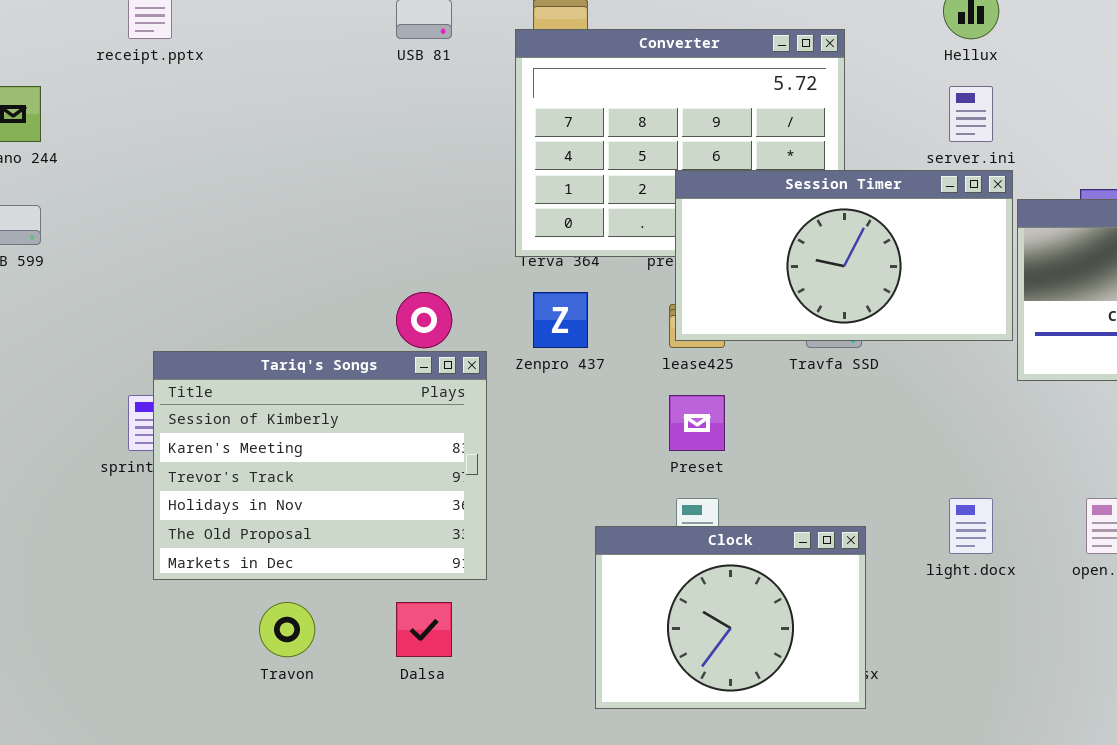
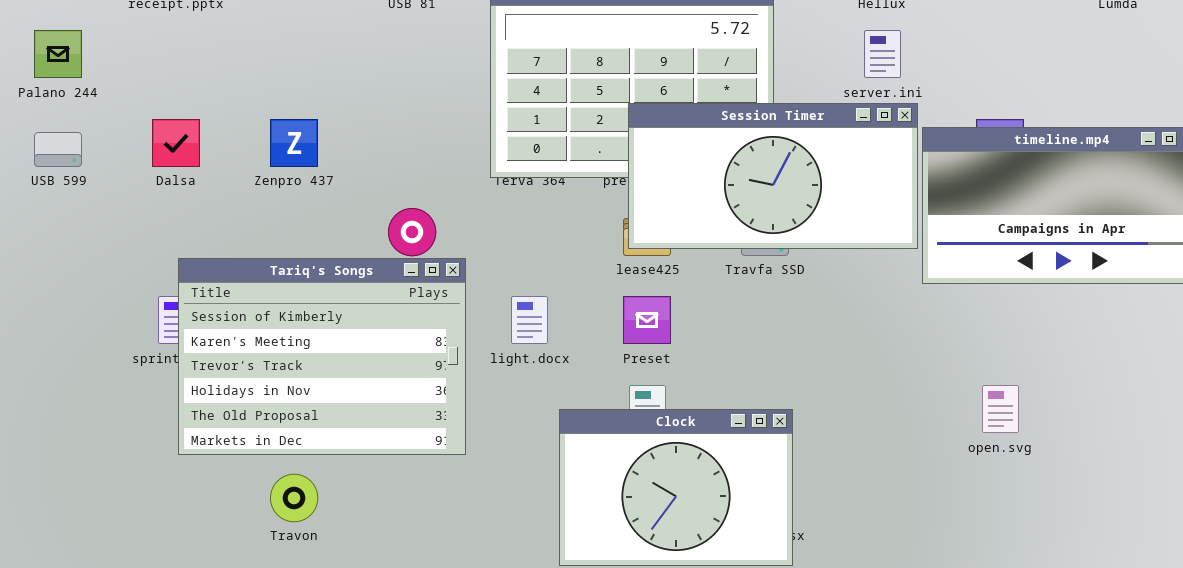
Zenpro 437: [533,292,588,348] -> [270,119,318,167], moved
light.docx: [949,498,993,554] -> [511,296,548,344], moved
Dalsa: [396,602,452,657] -> [152,119,200,167], moved

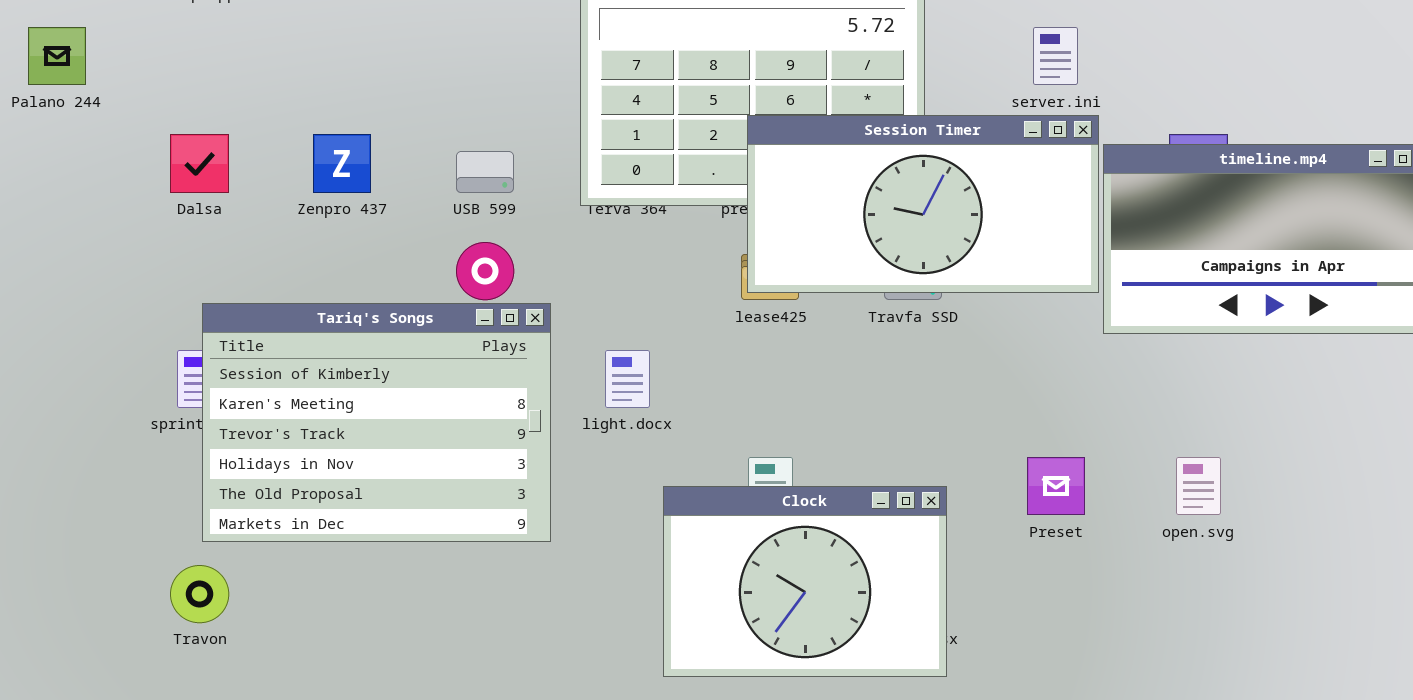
USB 599: [34,132,82,167] -> [456,151,514,193], moved
Preset: [623,296,671,344] -> [1027,457,1085,515], moved
Travon: [270,474,318,522] -> [170,565,229,623], moved

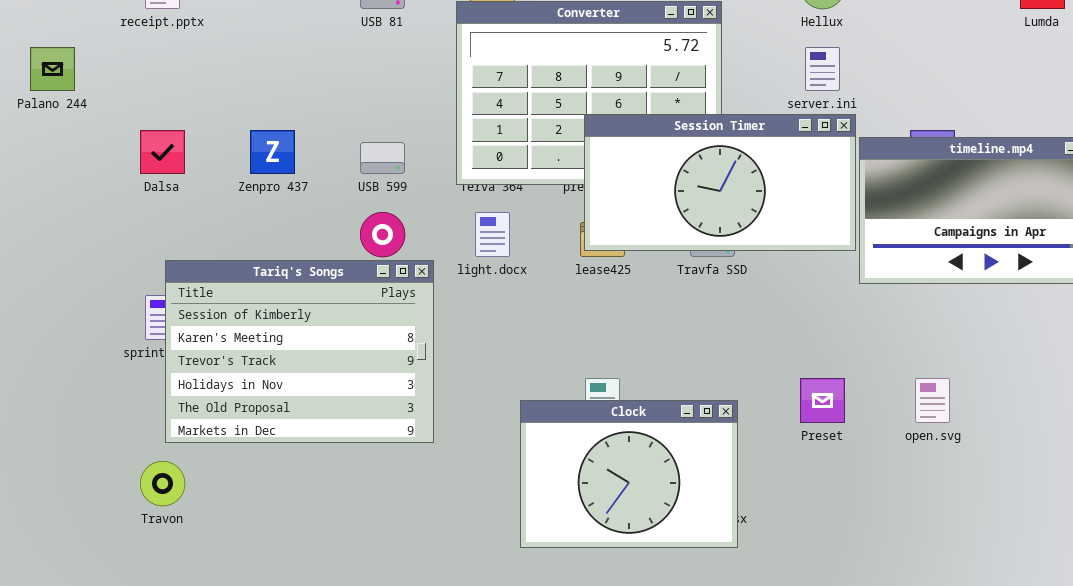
light.docx: [605,350,650,408] -> [475,212,510,257], moved

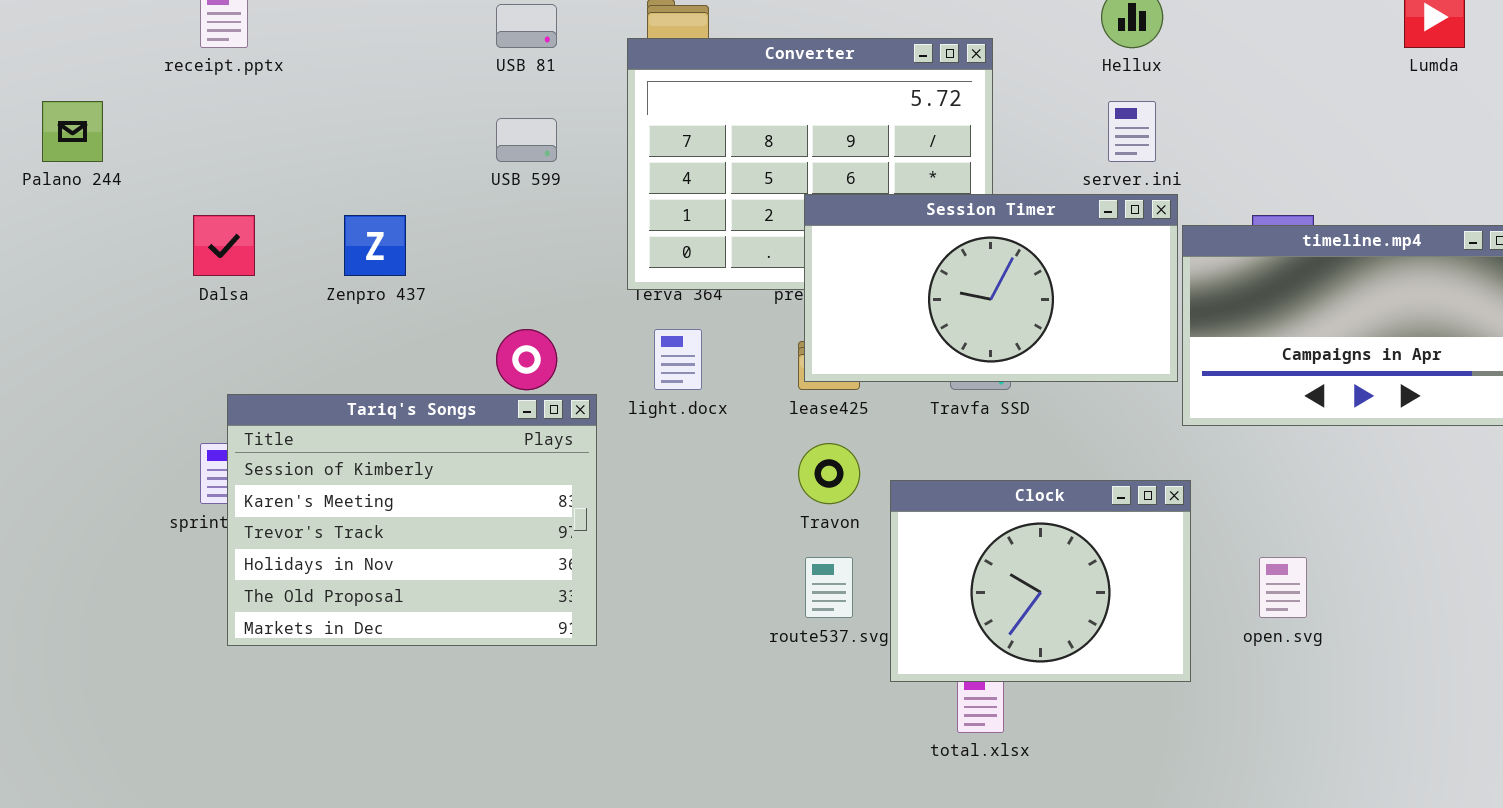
USB 599: [360,142,405,174] -> [496,118,557,162], moved
Clock: [520,400,738,548] -> [890,480,1191,682], moved
Travon: [140,461,185,506] -> [798,443,860,504], moved

